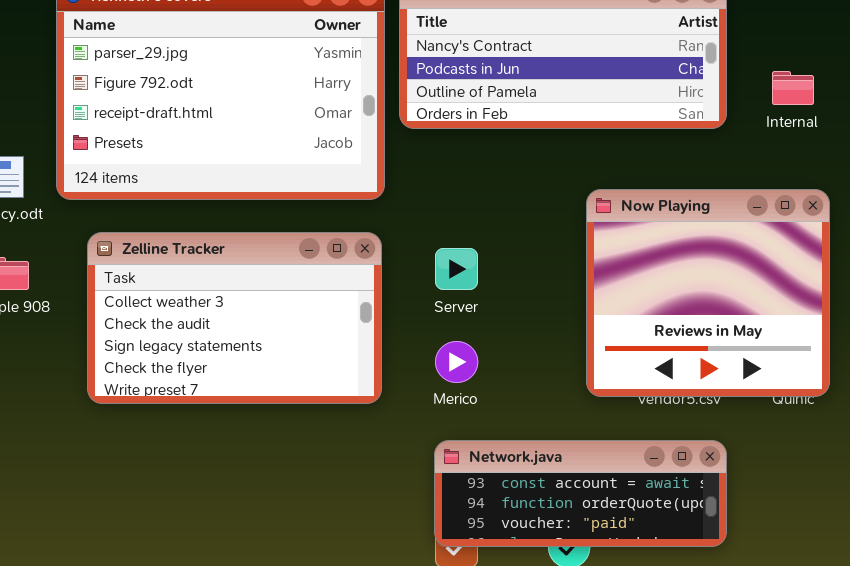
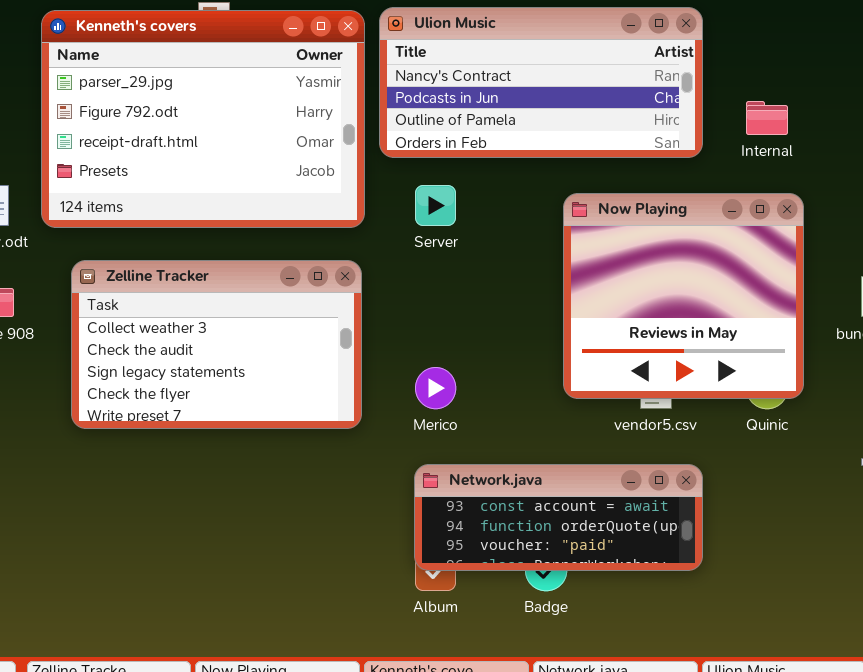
Now Playing: [586,189,830,397] -> [563,193,804,399], moved
Server: [435,248,478,290] -> [415,185,456,226], moved

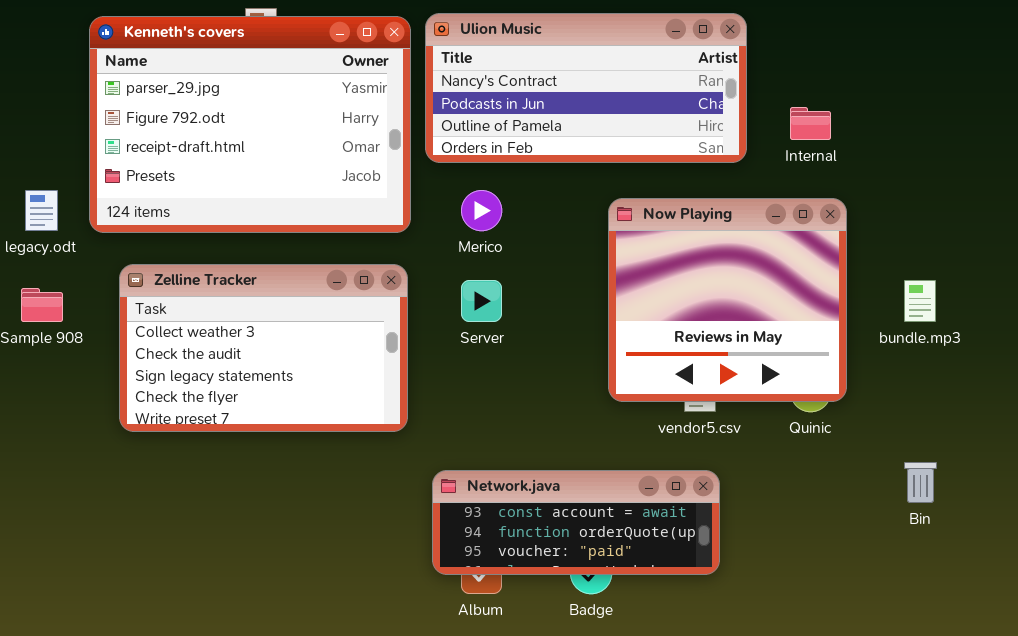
Server: [415,185,456,226] -> [461,280,502,322], moved
Merico: [415,367,456,409] -> [461,190,502,231], moved
Network.java: [414,464,703,571] -> [432,470,720,575], moved

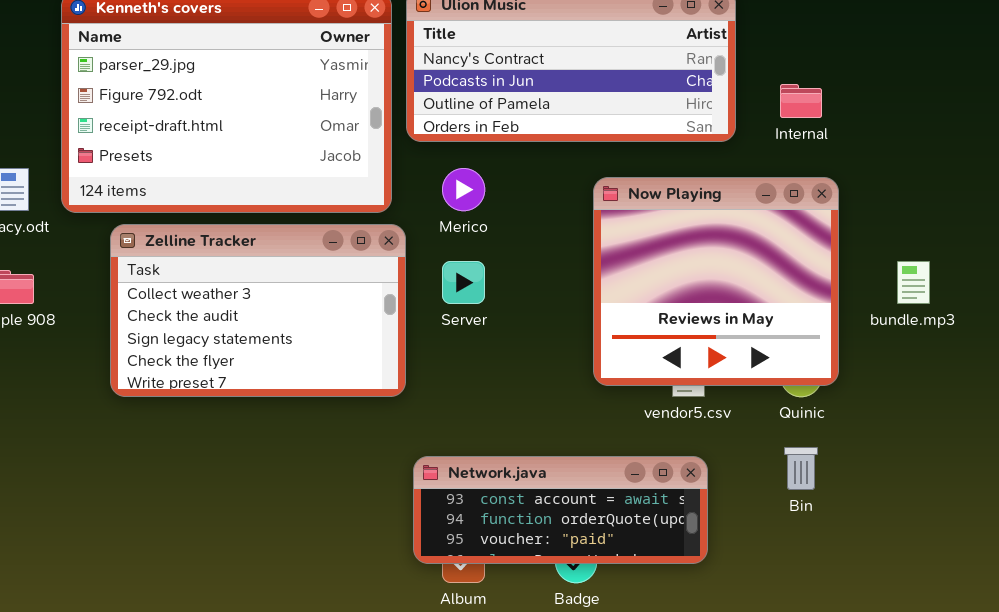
Zelline Tracker: [119,264,408,432] -> [110,224,406,397], moved
Bin: [904,462,937,503] -> [784,447,818,490], moved

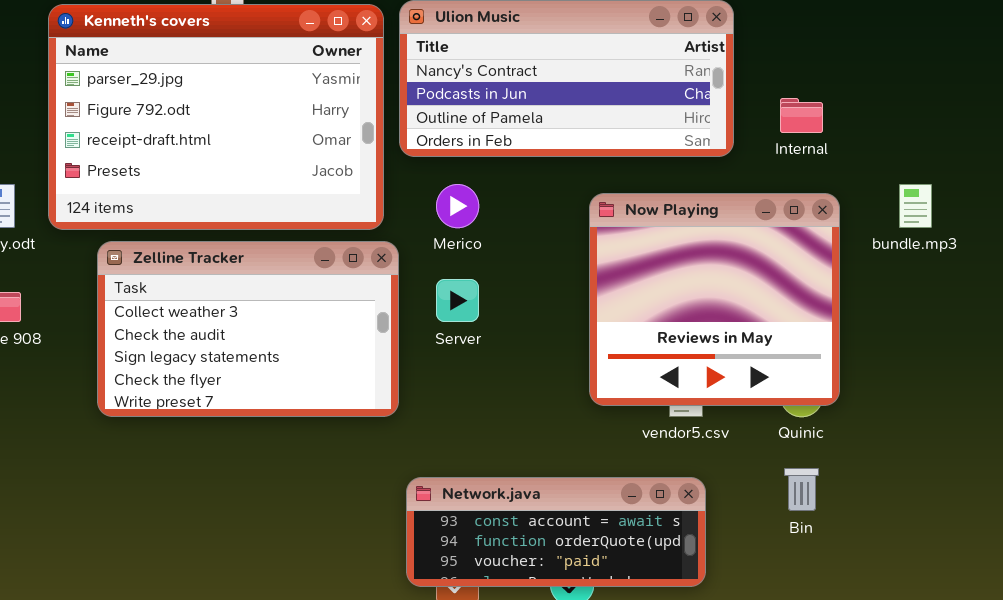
bundle.mp3: [897,261,930,304] -> [899,184,932,228], moved

